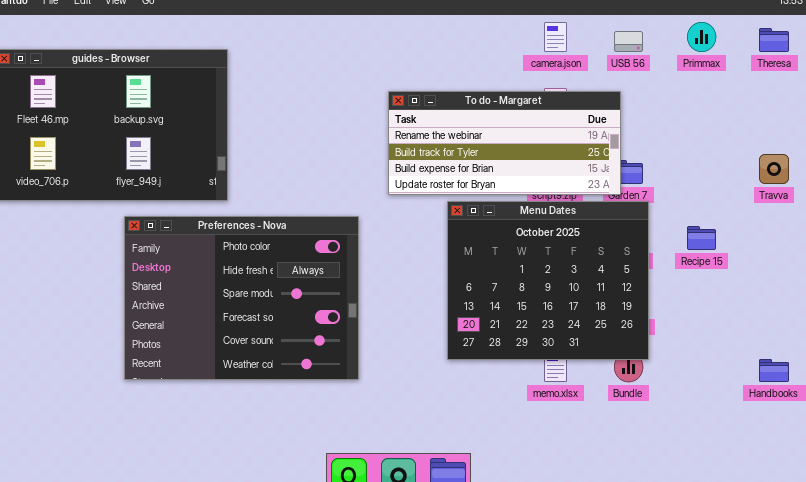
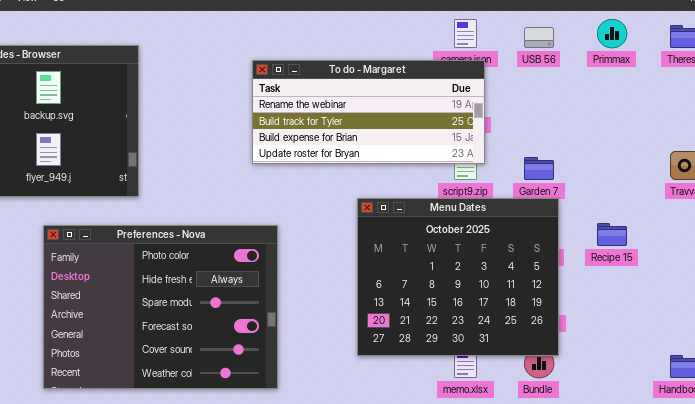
To do - Margaret: [388,91,621,195] -> [252,60,485,164], moved
Preferences - Nova: [124,216,359,380] -> [43,225,278,389], moved

